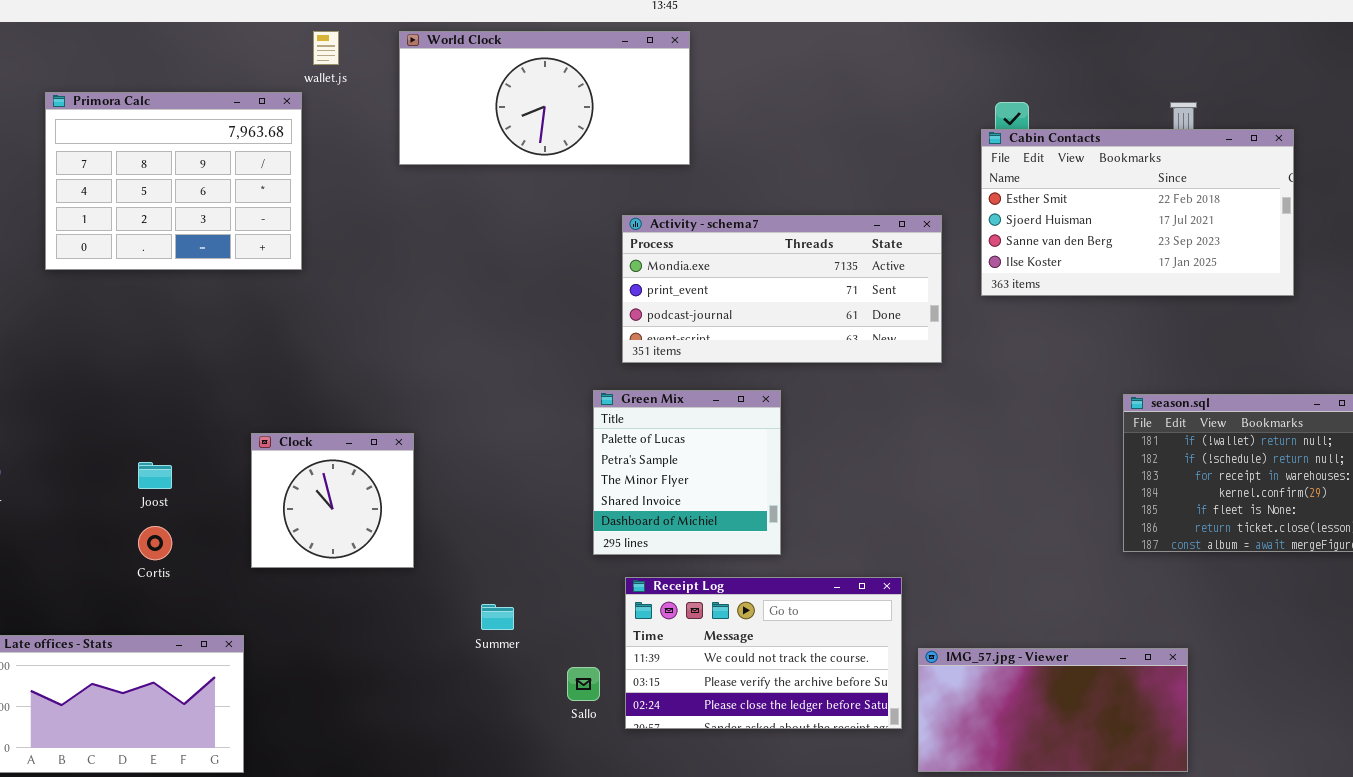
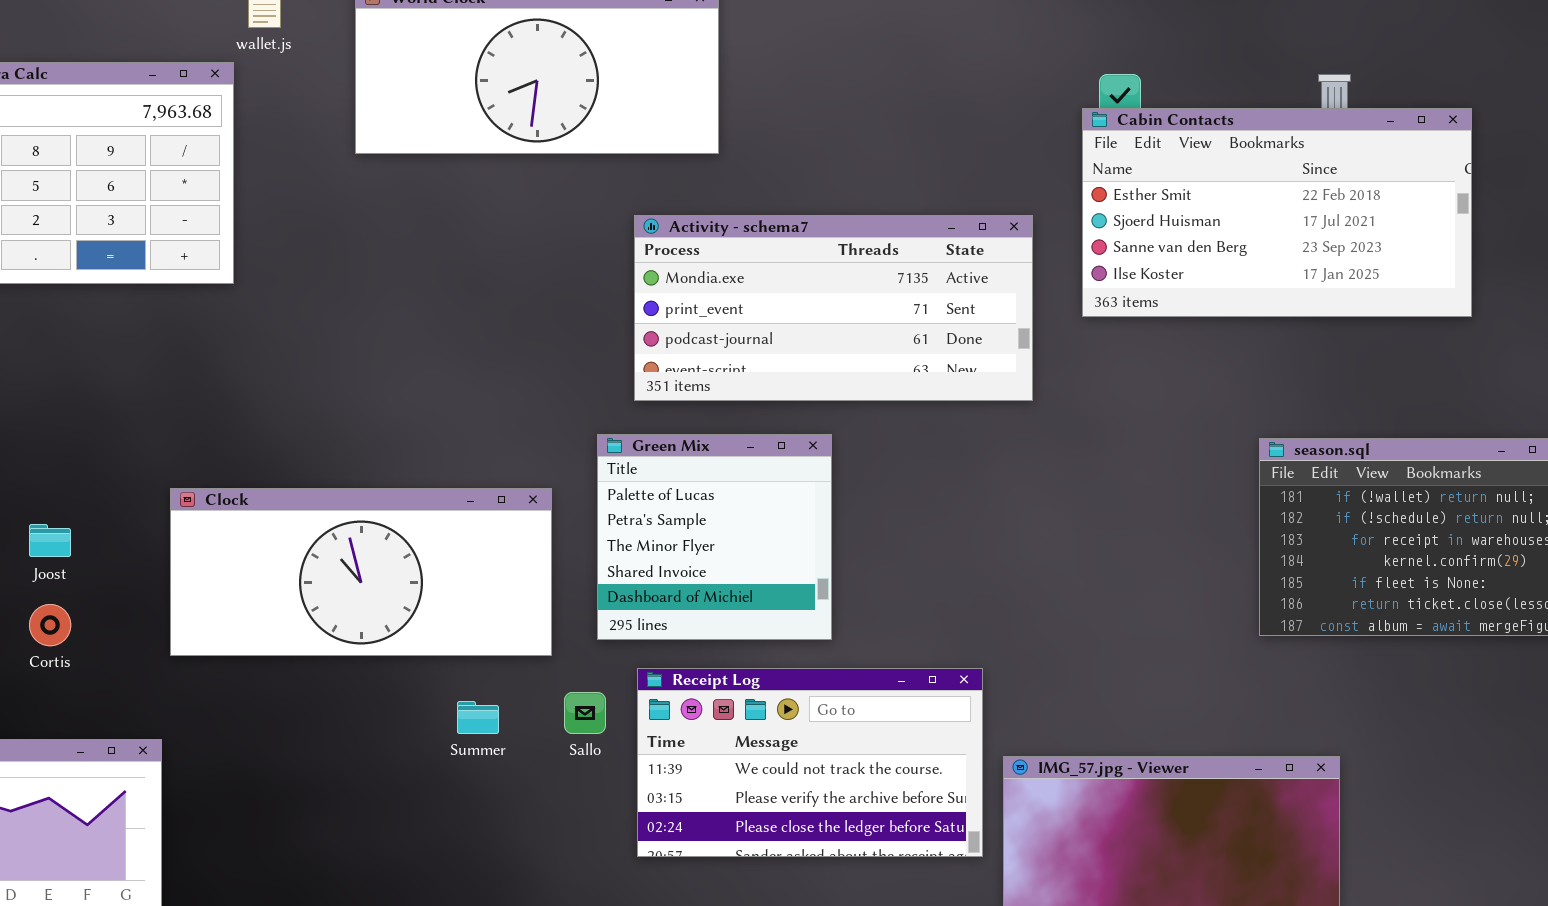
Clock: [251,433,414,568] -> [170,488,552,656], resized
Sallo: [567,667,600,701] -> [564,692,606,734], moved

